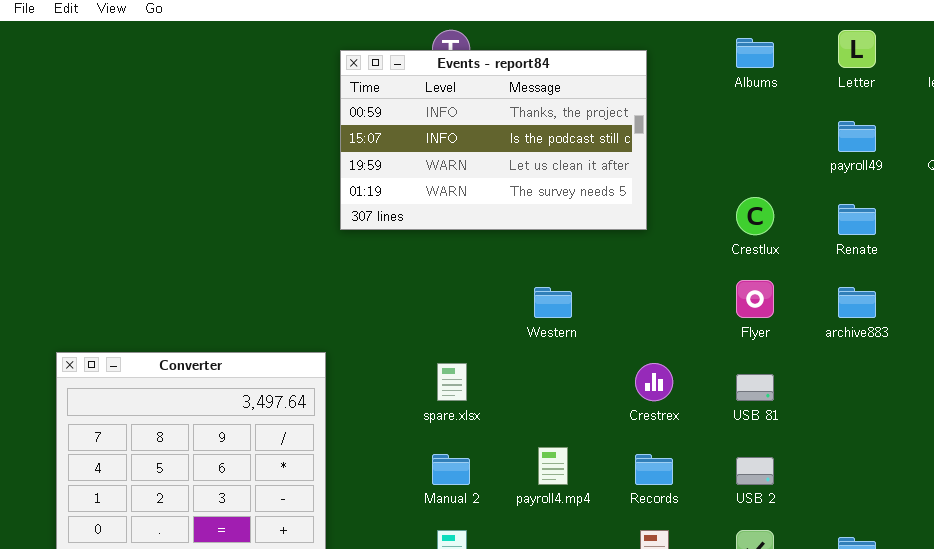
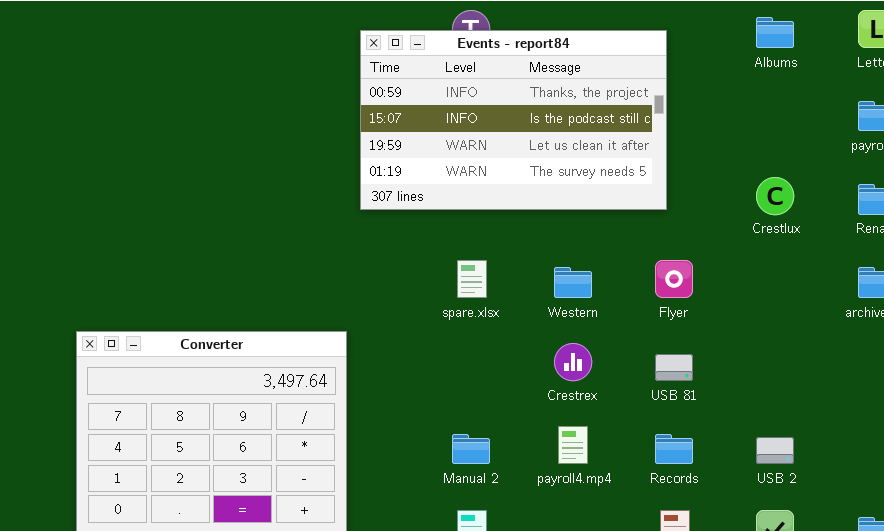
Flyer: [736,280,774,318] -> [655,260,693,298], moved
spare.xlsx: [437,363,467,401] -> [457,260,487,298], moved
Crestrex: [635,363,673,401] -> [554,343,592,381], moved
USB 81: [736,374,774,401] -> [655,354,693,381], moved

